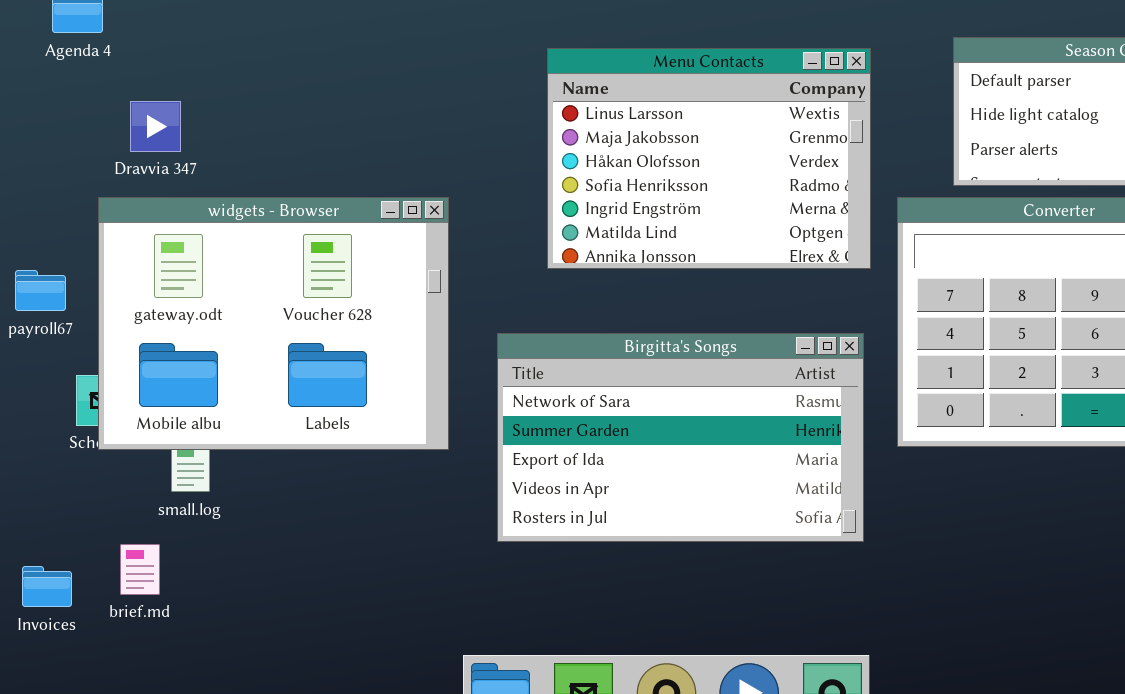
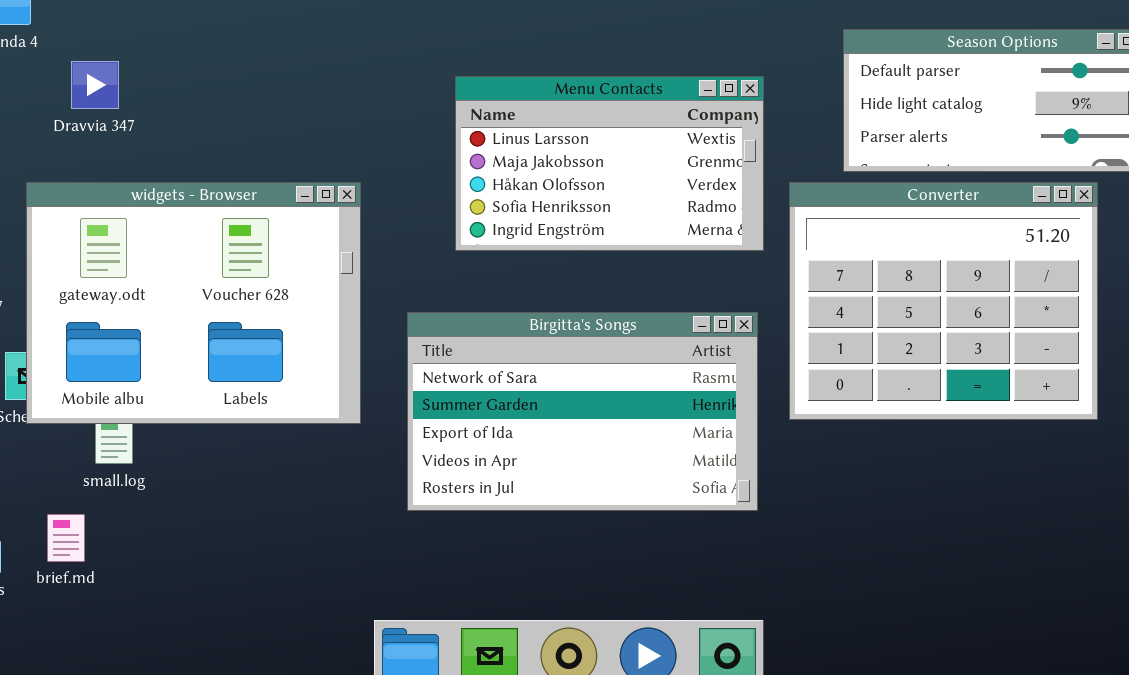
Menu Contacts: [547,48,871,269] -> [455,76,764,251], resized
Dravvia 347: [130,101,181,152] -> [71,61,119,109], moved

